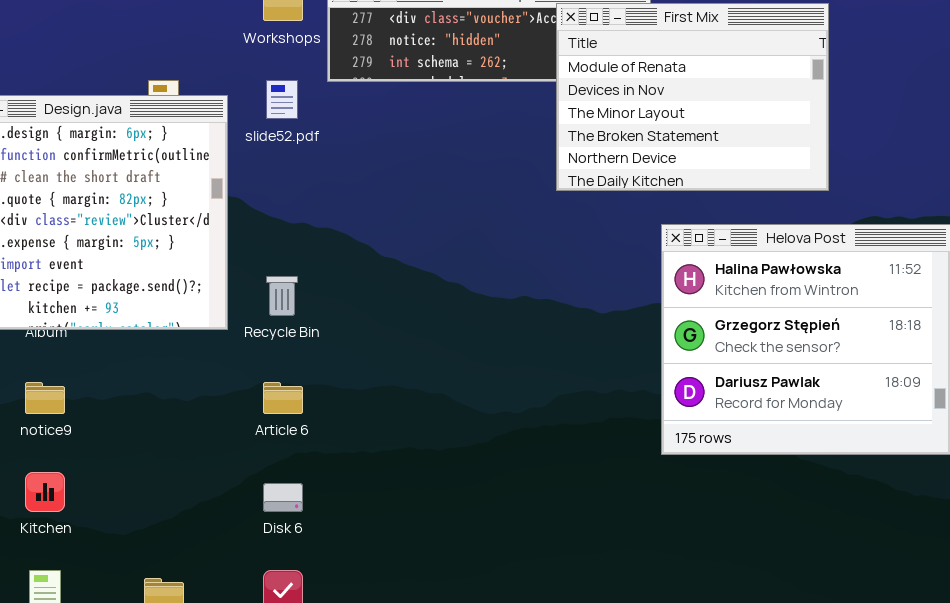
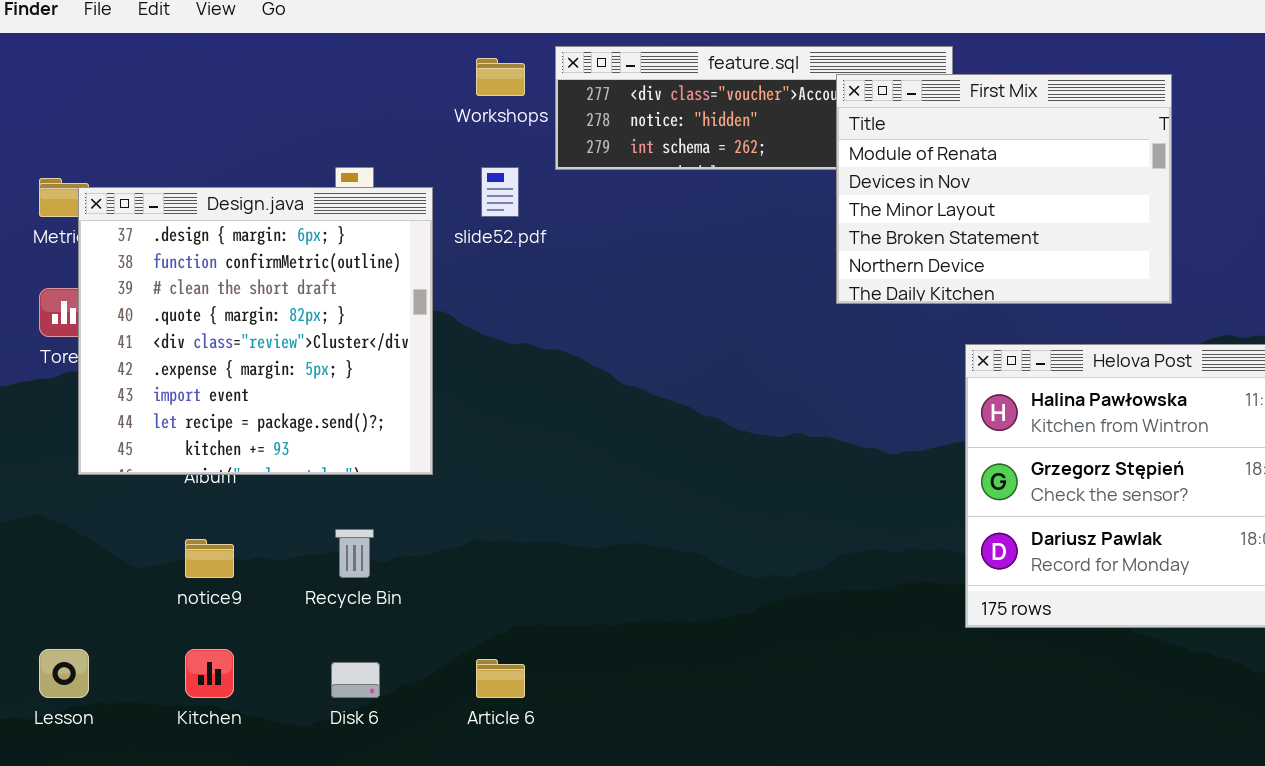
Recycle Bin: [266,276,298,316] -> [335,529,374,578], moved
Article 6: [263,382,303,414] -> [476,659,525,698], moved
Disk 6: [263,483,303,512] -> [331,662,380,698], moved

